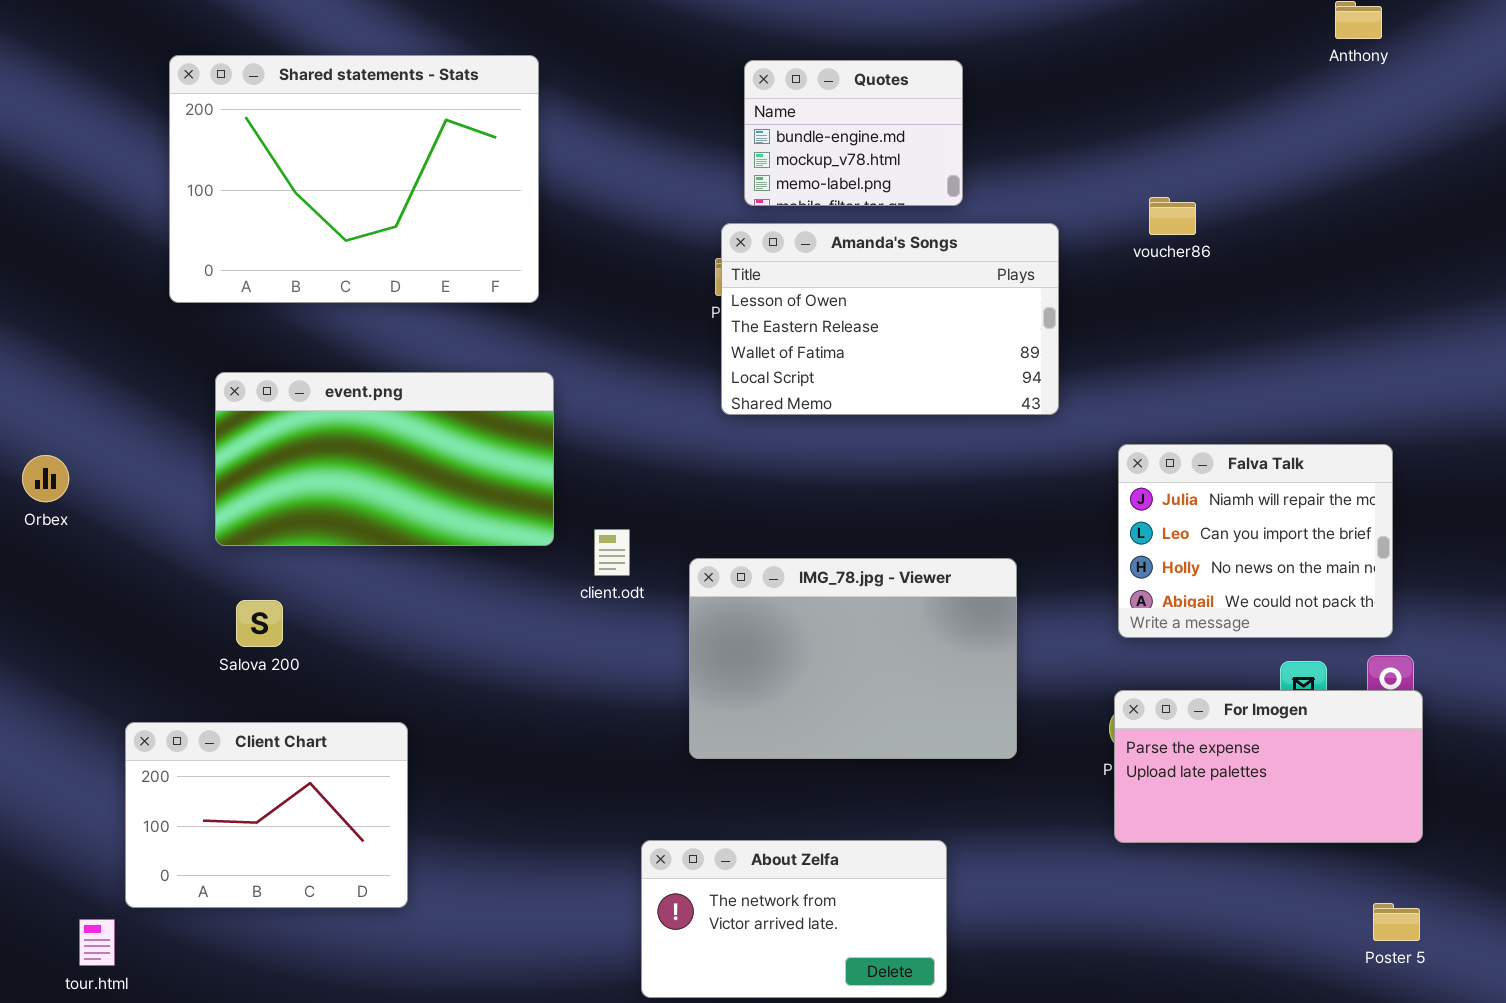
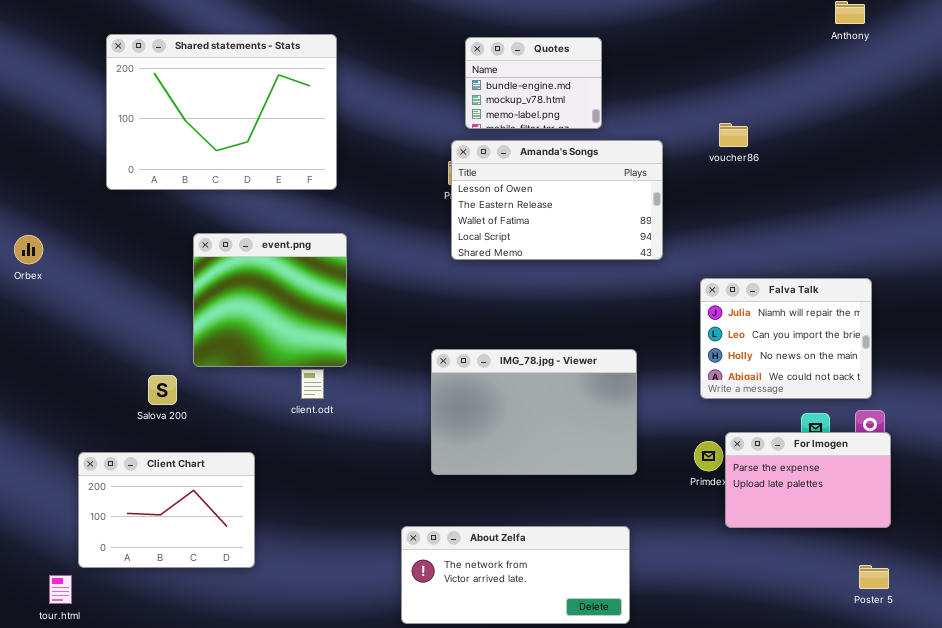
event.png: [215,372,554,546] -> [193,233,347,367], resized
Orbex: [22,455,69,502] -> [14,235,43,264], moved
client.odt: [594,529,630,576] -> [301,369,324,399], moved
For Imogen: [1114,690,1423,843] -> [725,432,891,528], resized
About Zelfa: [641,840,947,998] -> [401,526,630,624], resized

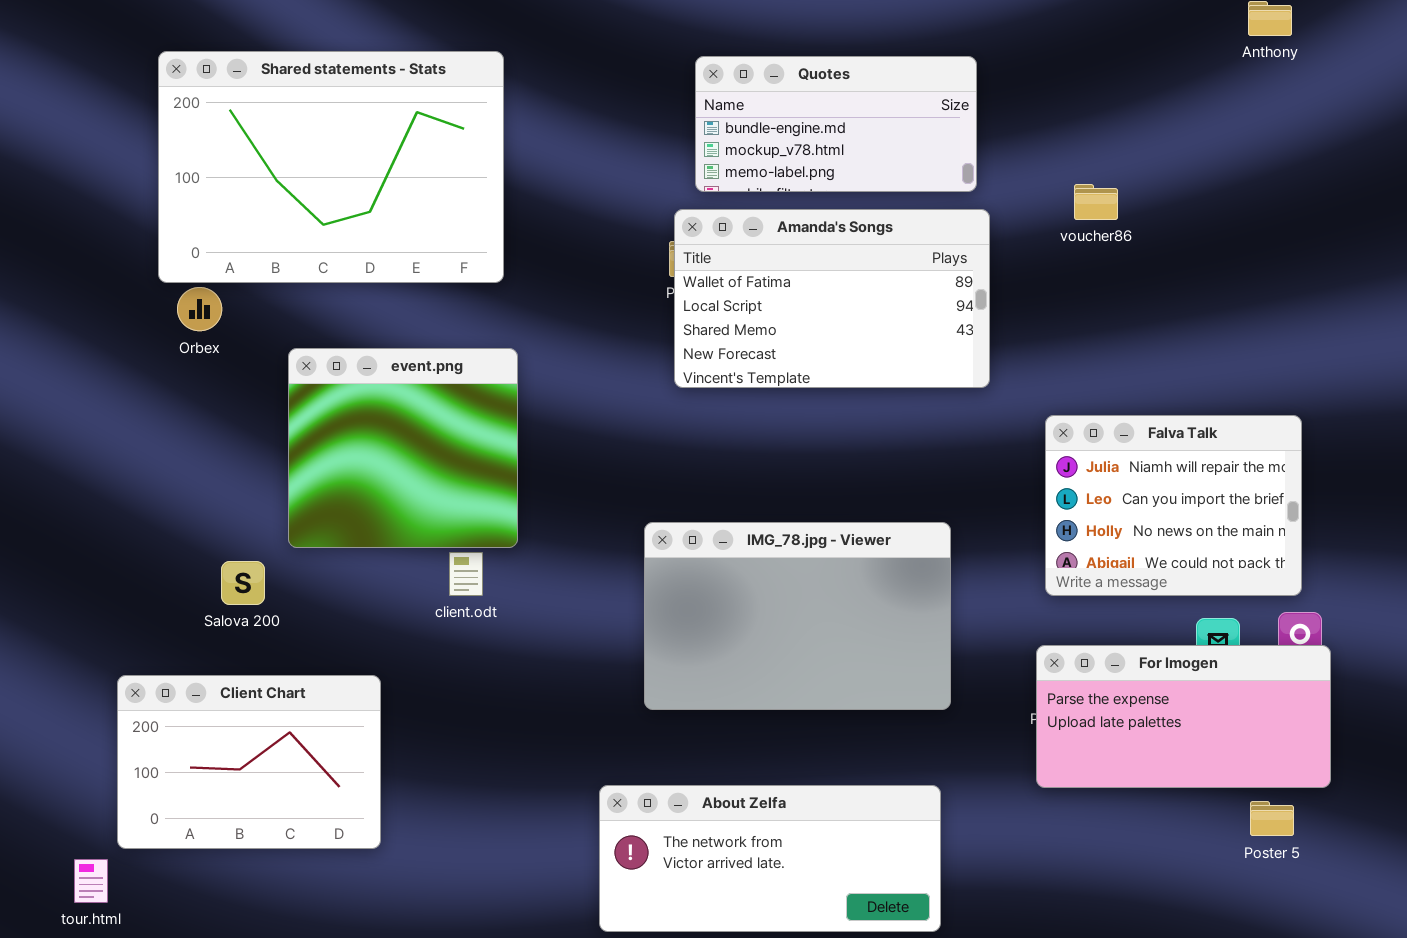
Quotes: [465,37,602,129] -> [695,56,977,192], resized
Amanda's Songs: [451,140,663,260] -> [674,209,990,388], scrolled down 2 rows
Orbex: [14,235,43,264] -> [177,287,222,331], moved
For Imogen: [725,432,891,528] -> [1036,645,1331,788], resized
Poster 5: [859,565,889,589] -> [1250,801,1294,836], moved

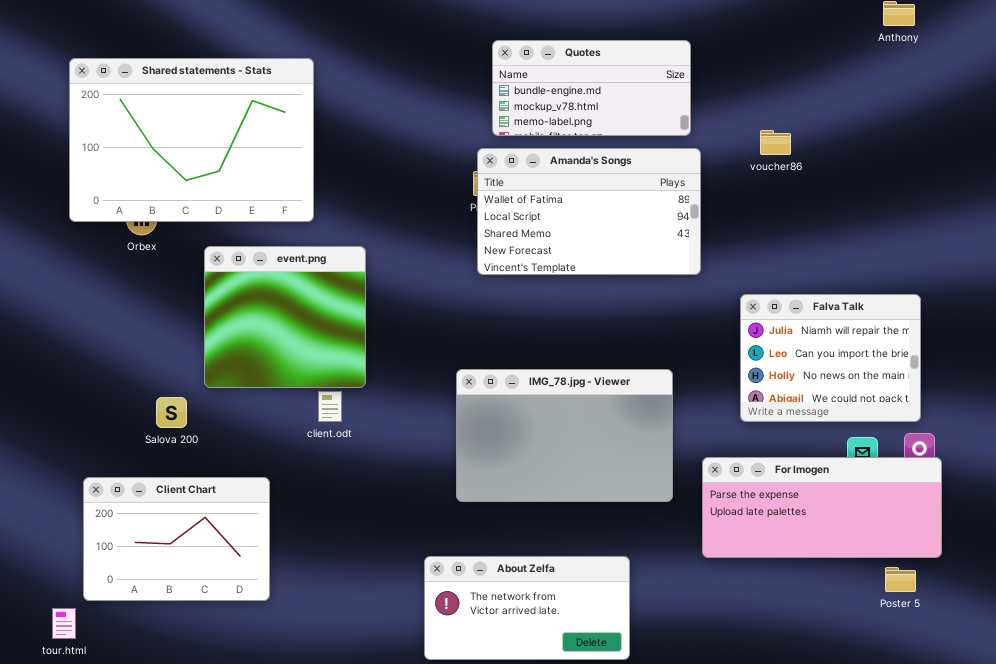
Shared statements - Stats: [158,51,504,283] -> [69,58,314,222], moved
For Imogen: [1036,645,1331,788] -> [702,457,942,558], resized
About Zelfa: [599,785,941,932] -> [424,556,630,660], resized

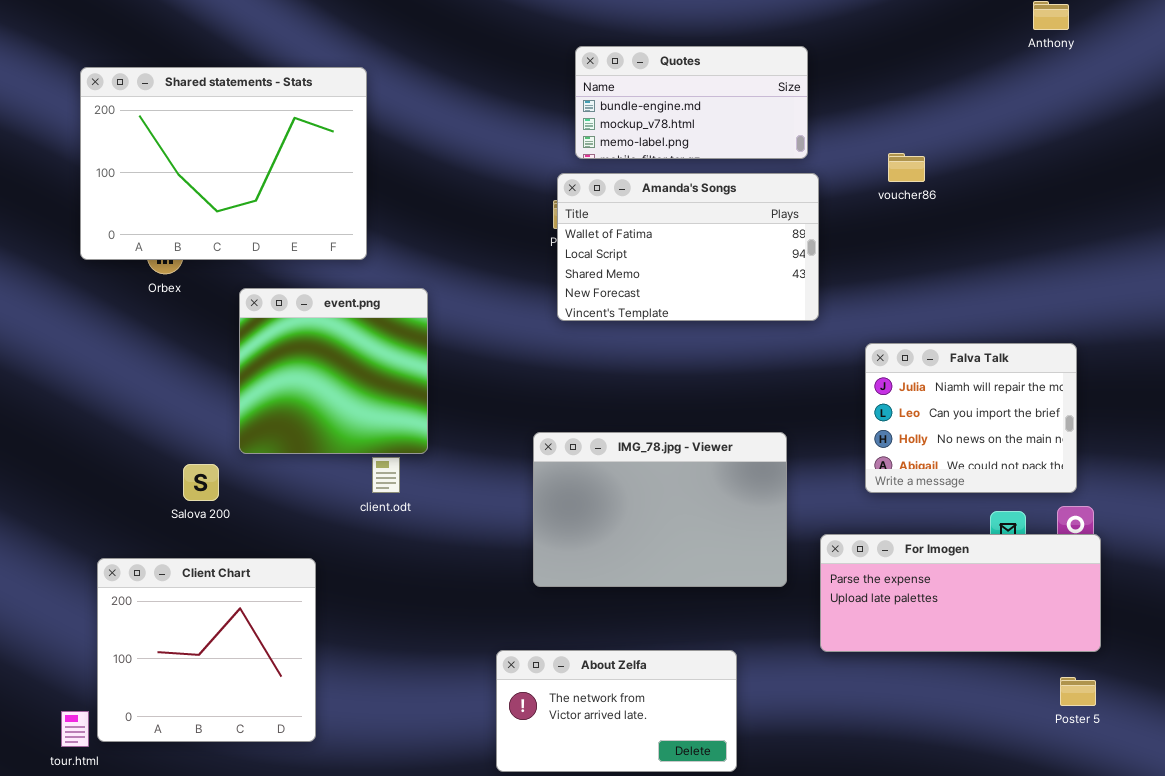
Client Chart: [83,477,270,601] -> [97,558,316,742], resized
Poster 5: [885,567,916,592] -> [1060,677,1096,706], moved

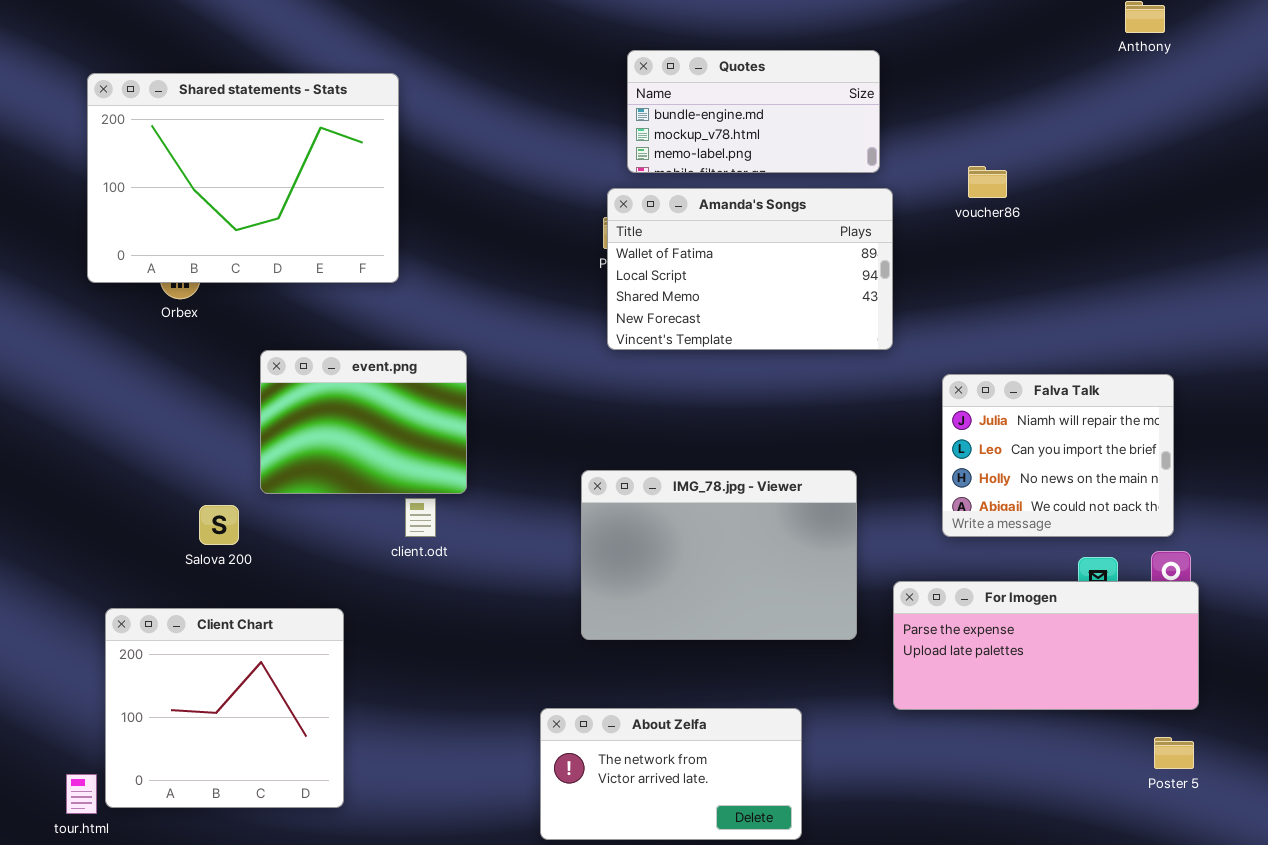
event.png: [239,288,428,454] -> [260,350,467,494], resized

